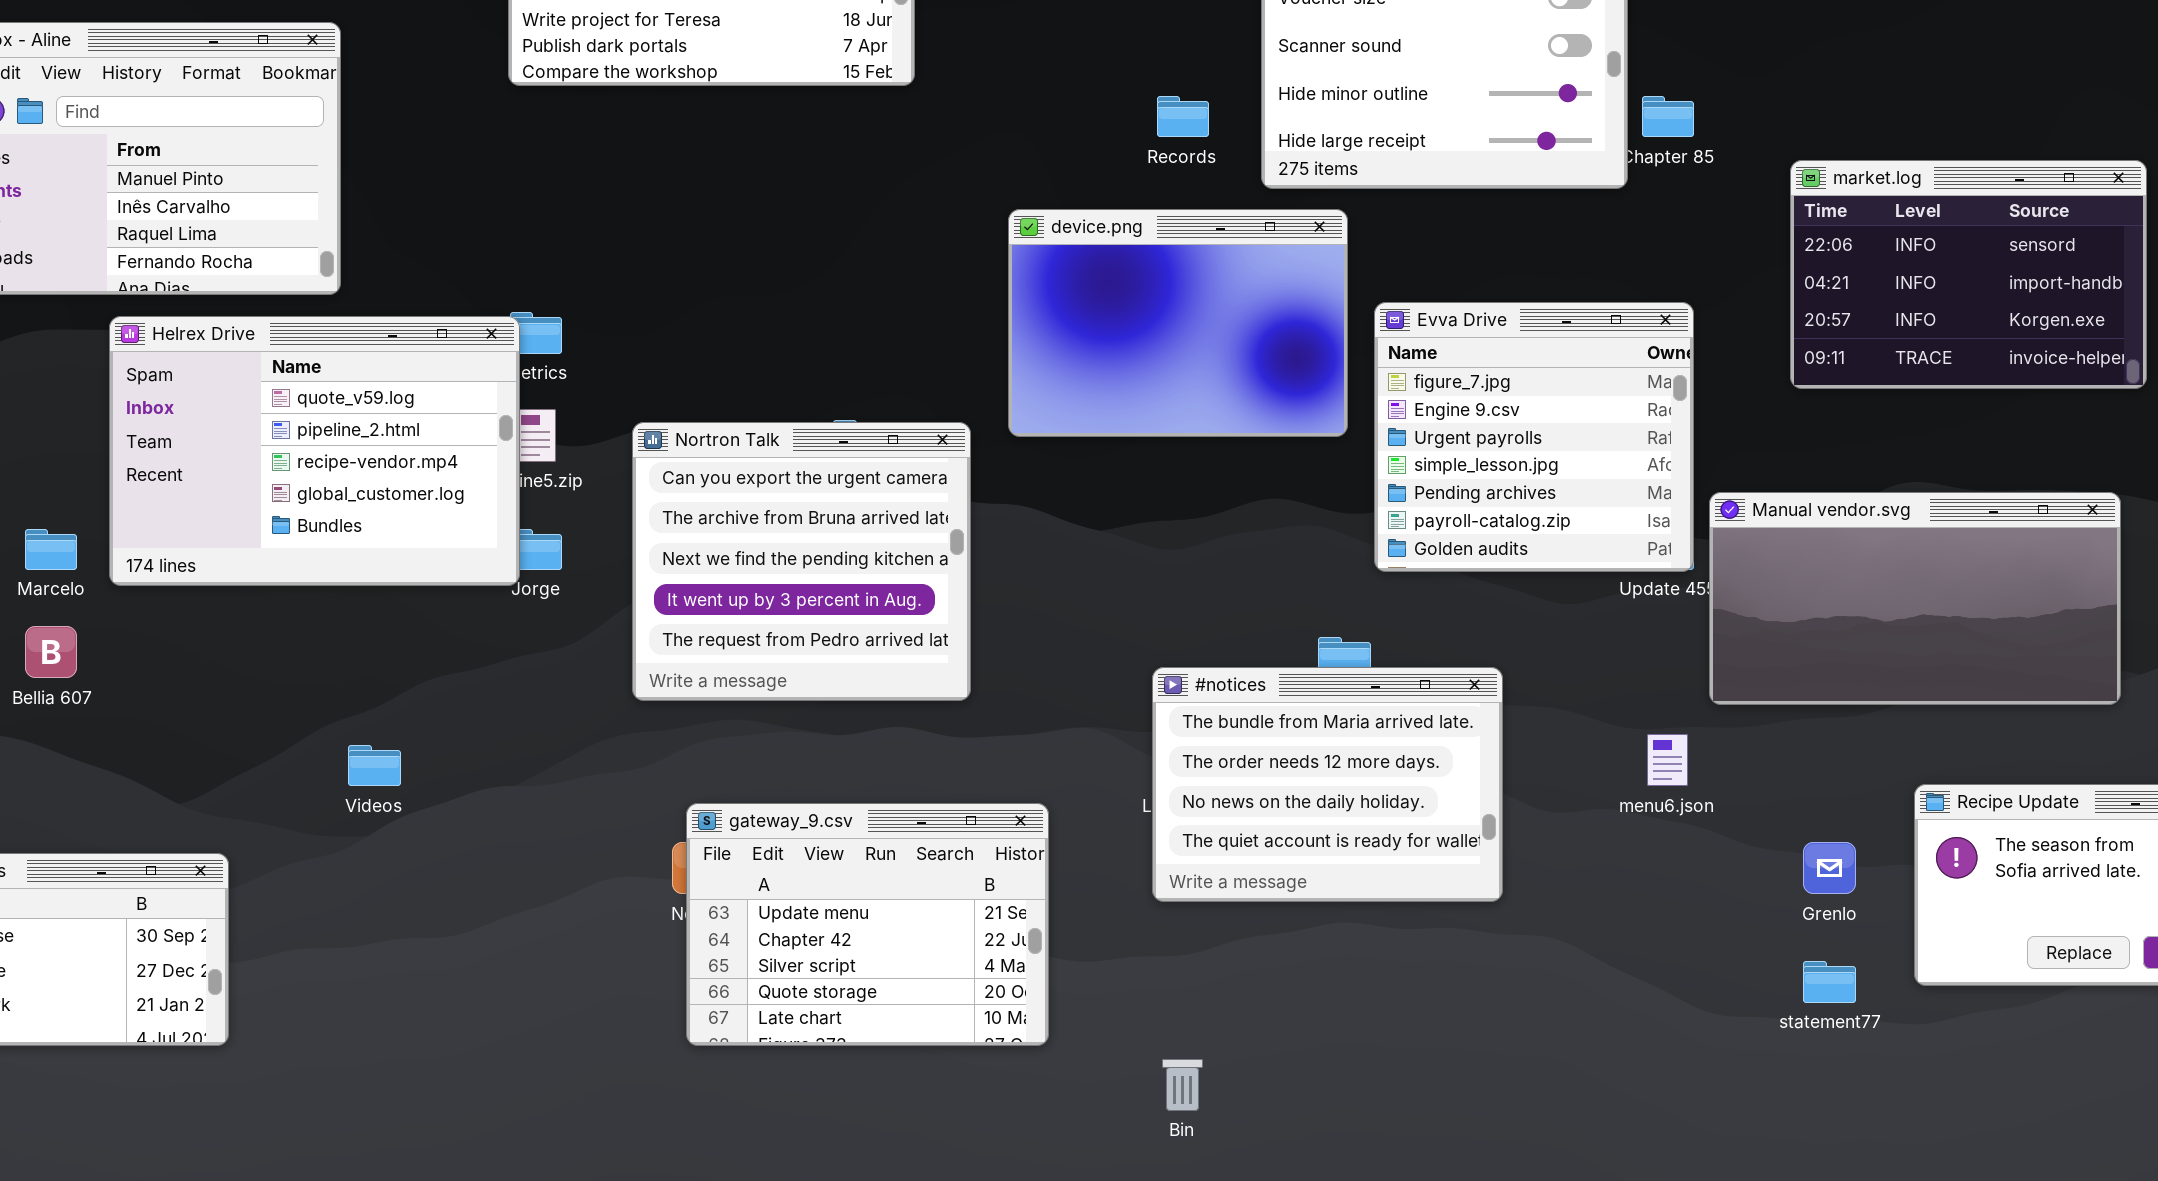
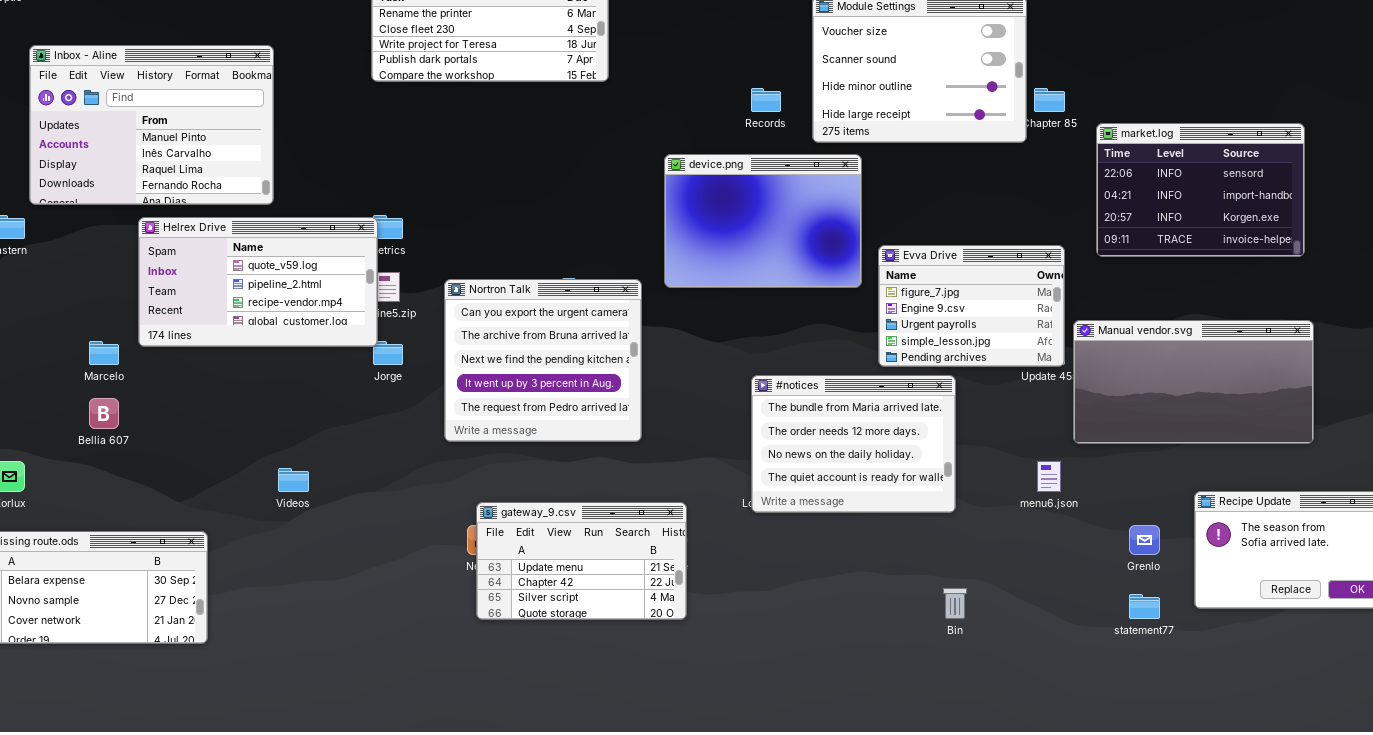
market.log: [1790,160,2147,389] -> [1096,123,1305,257], moved
Evva Drive: [1374,302,1694,572] -> [878,245,1065,367], resized
Helrex Drive: [109,316,520,586] -> [138,217,378,347], resized
#notices: [1152,667,1503,902] -> [751,375,956,513], moved
gateway_9.csv: [686,803,1049,1046] -> [476,502,687,620], resized
Bin: [1162,1059,1203,1111] -> [943,588,967,619], moved

